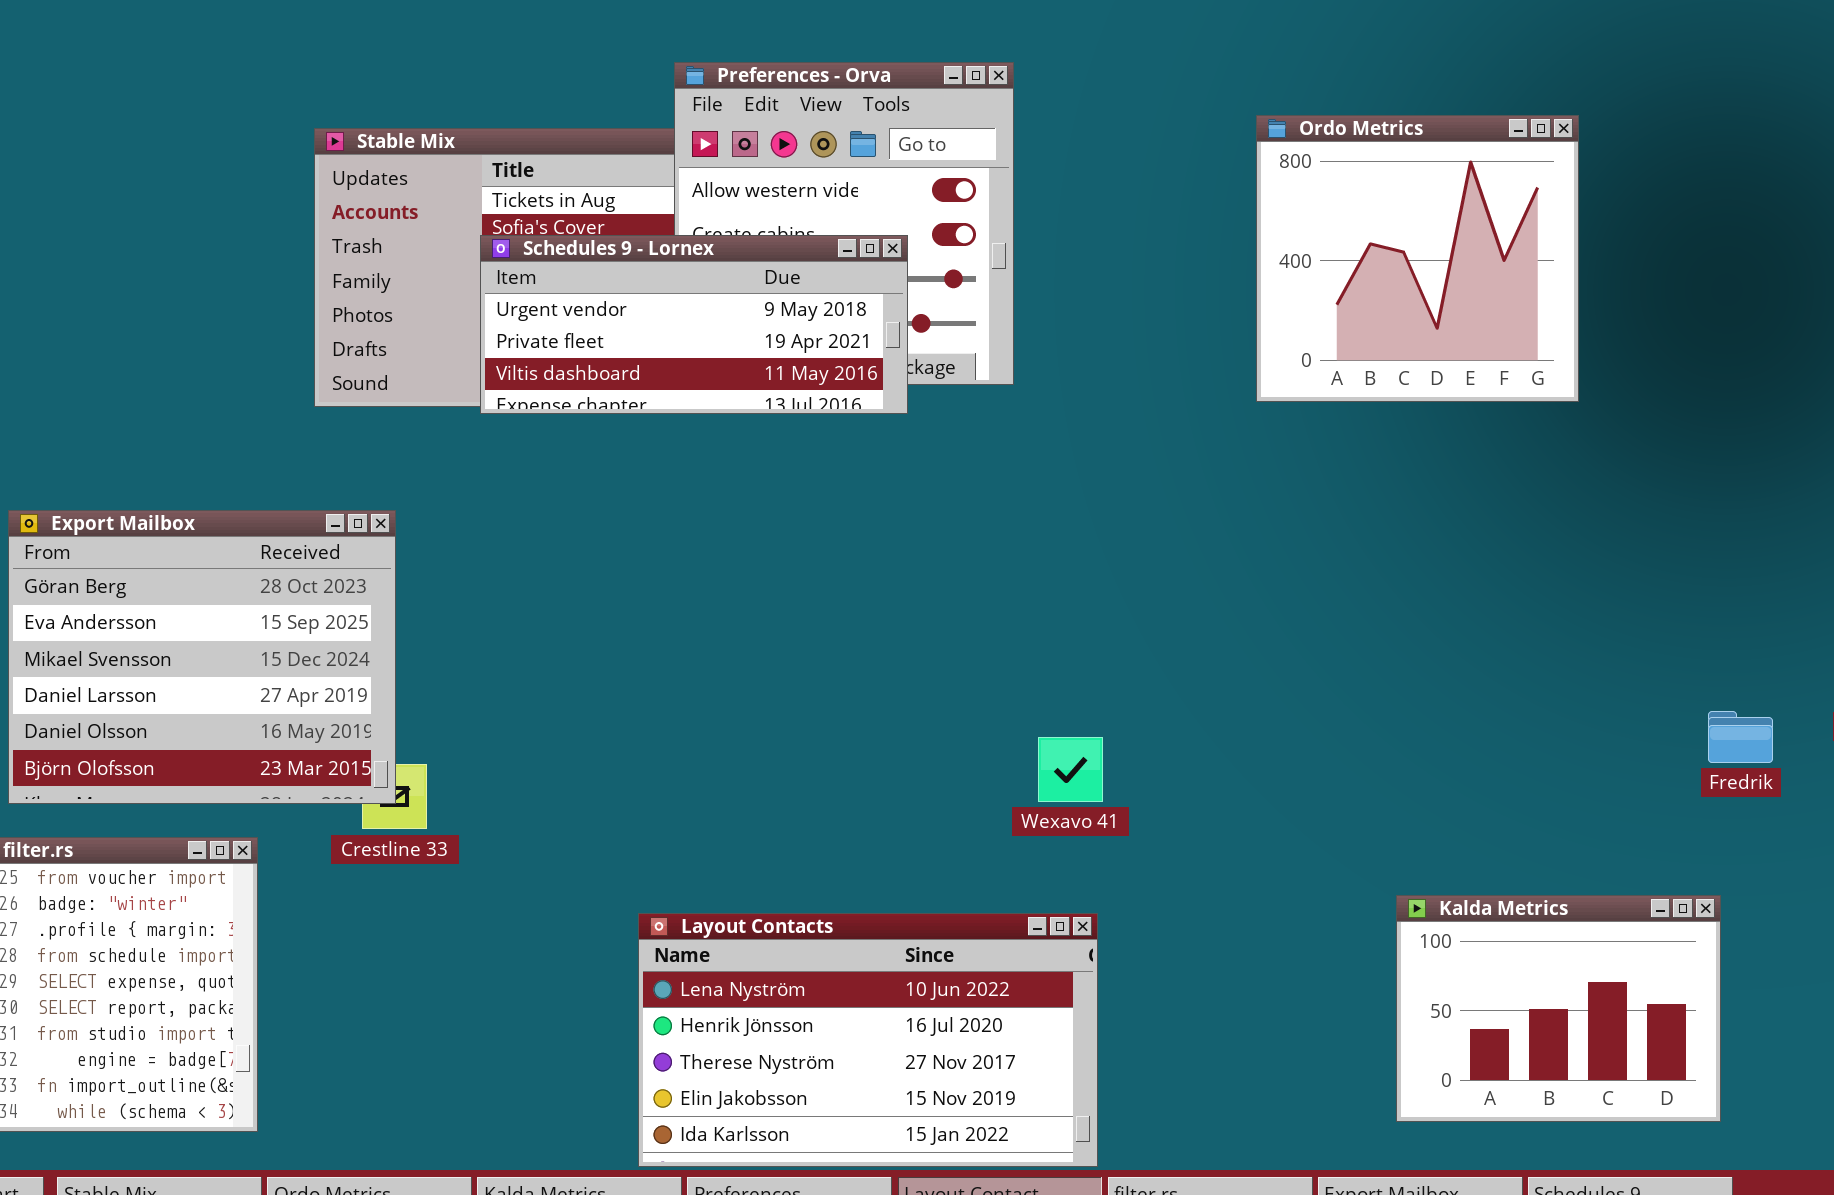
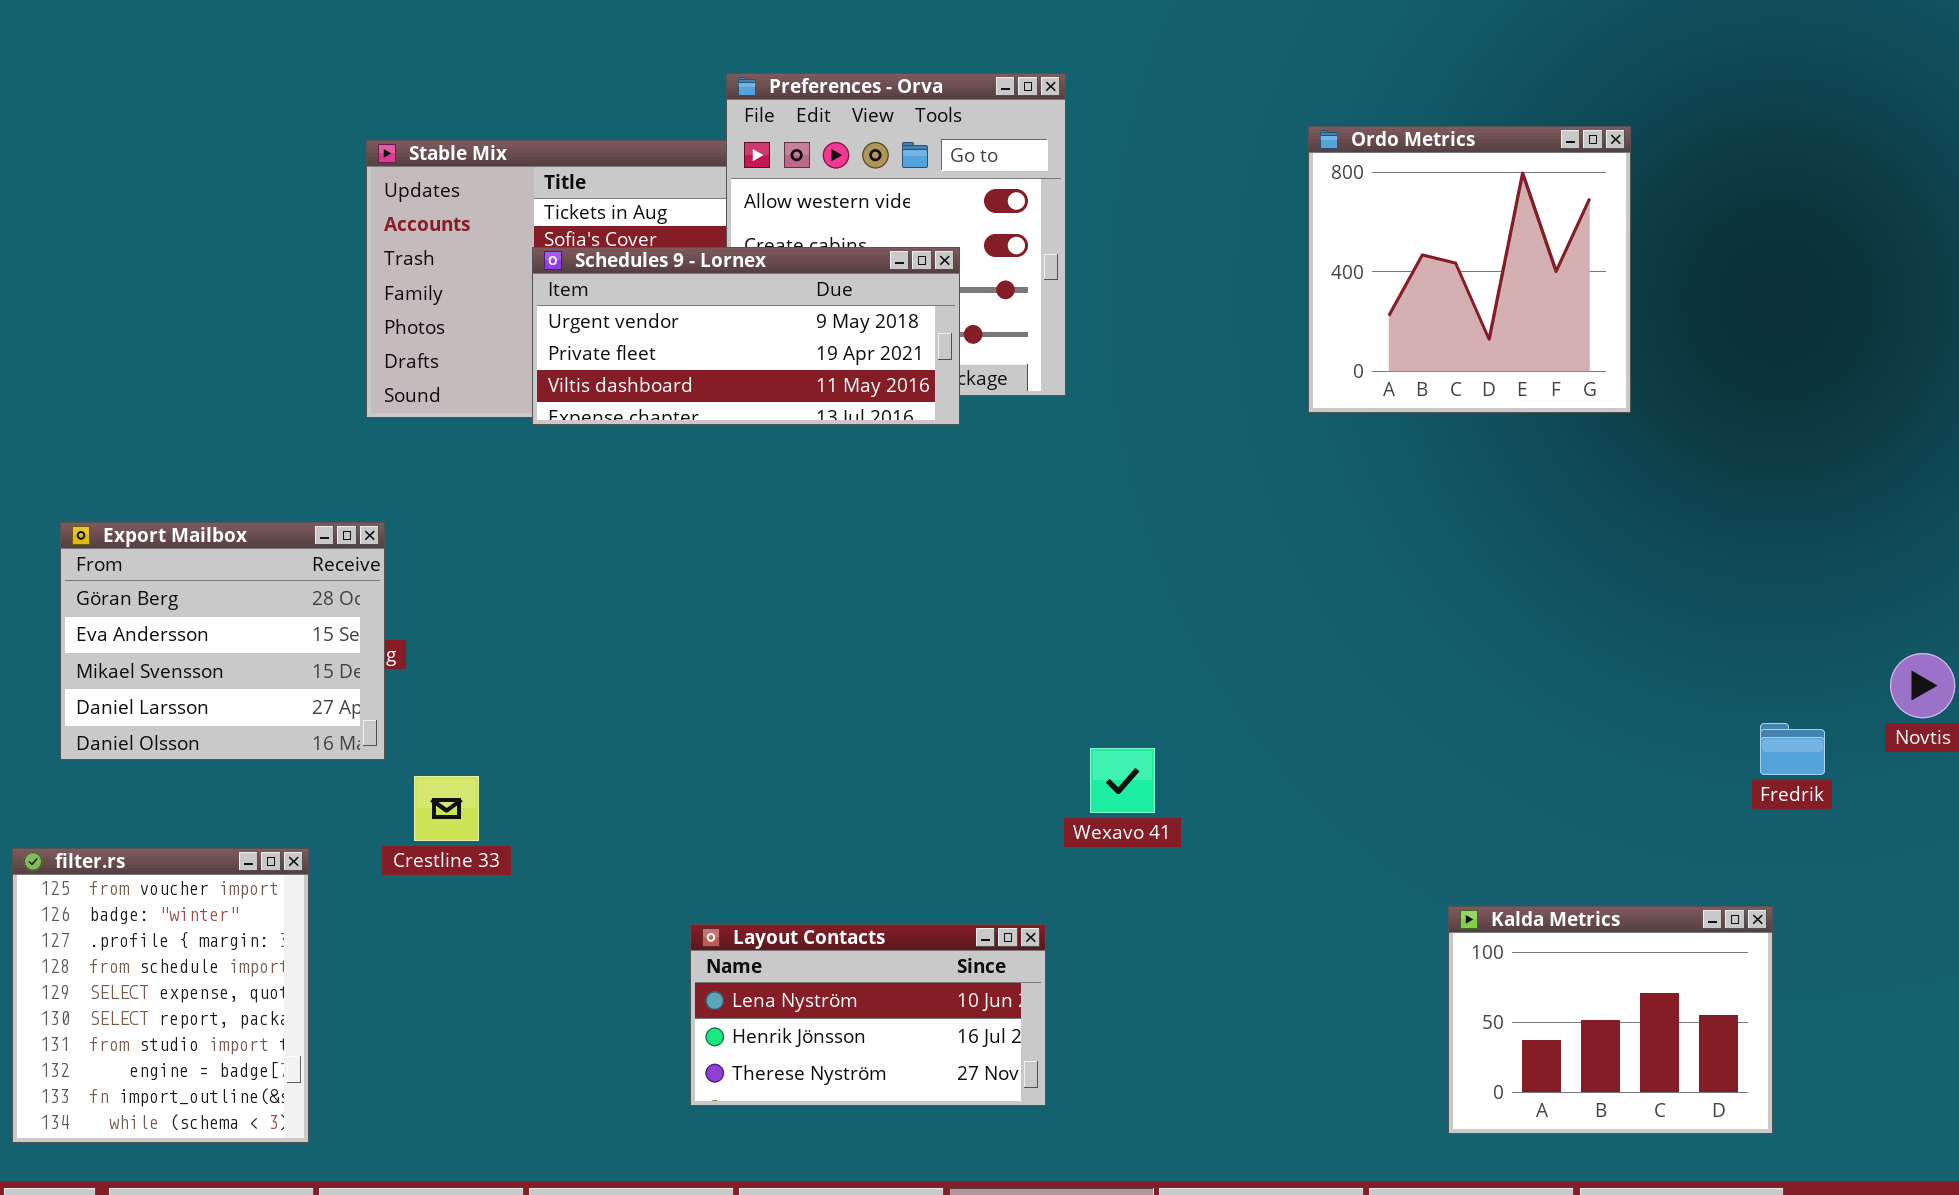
Export Mailbox: [8,510,396,804] -> [60,522,385,760], resized
Layout Contacts: [638,913,1098,1167] -> [690,924,1046,1106], resized

